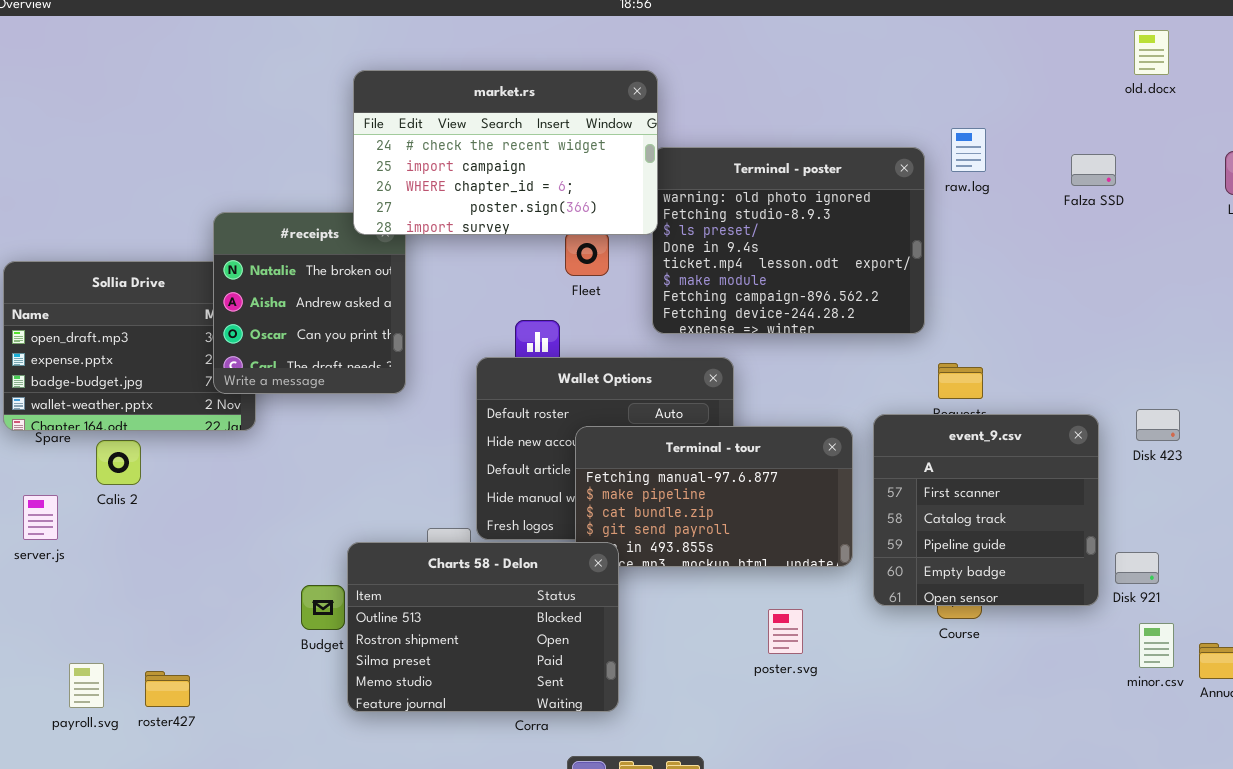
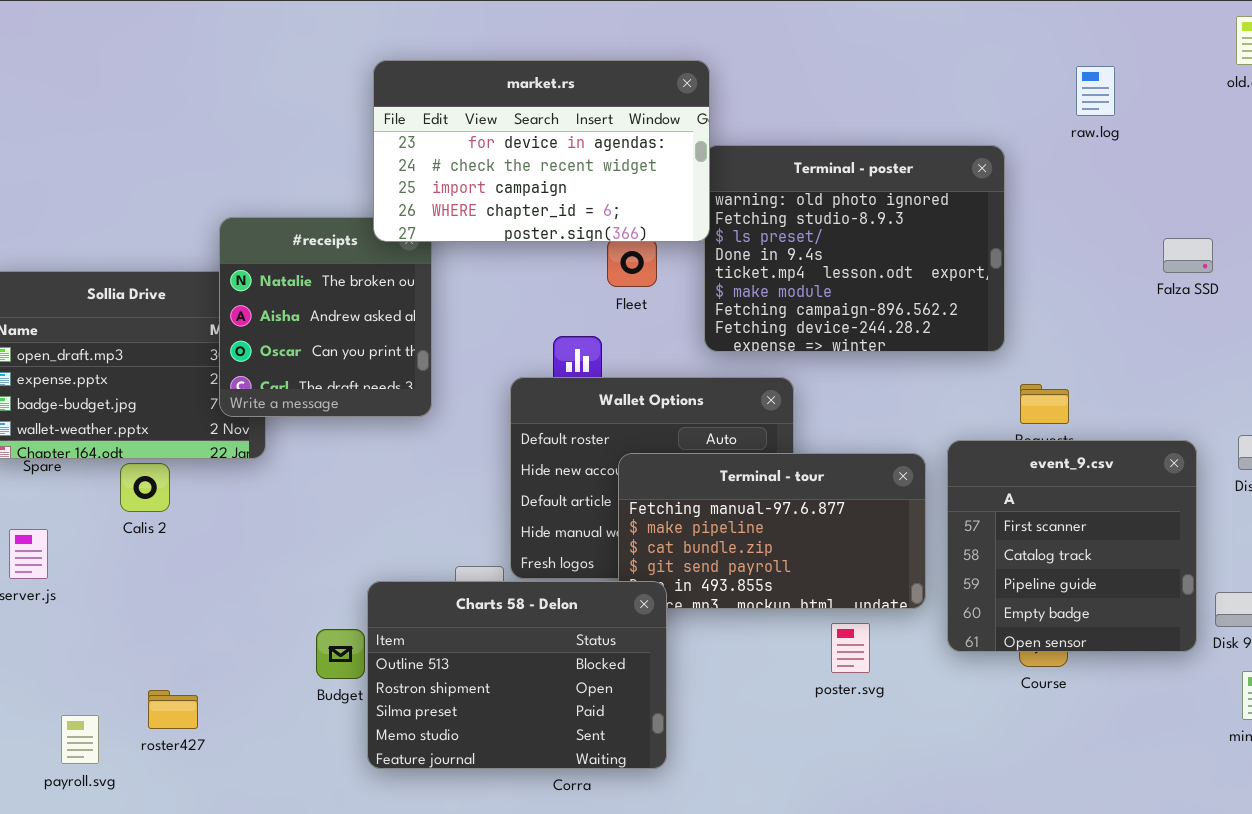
market.rs: [353,70,658,235] -> [373,60,710,242], scrolled up 1 row
raw.log: [951,128,986,172] -> [1076,66,1115,116], moved
Falza SSD: [1071,154,1116,186] -> [1163,238,1213,273], moved
Calis 2: [96,440,141,485] -> [120,463,170,512], moved
poster.svg: [768,609,803,654] -> [831,623,870,673], moved
roster427: [145,671,190,707] -> [148,690,198,729], moved

